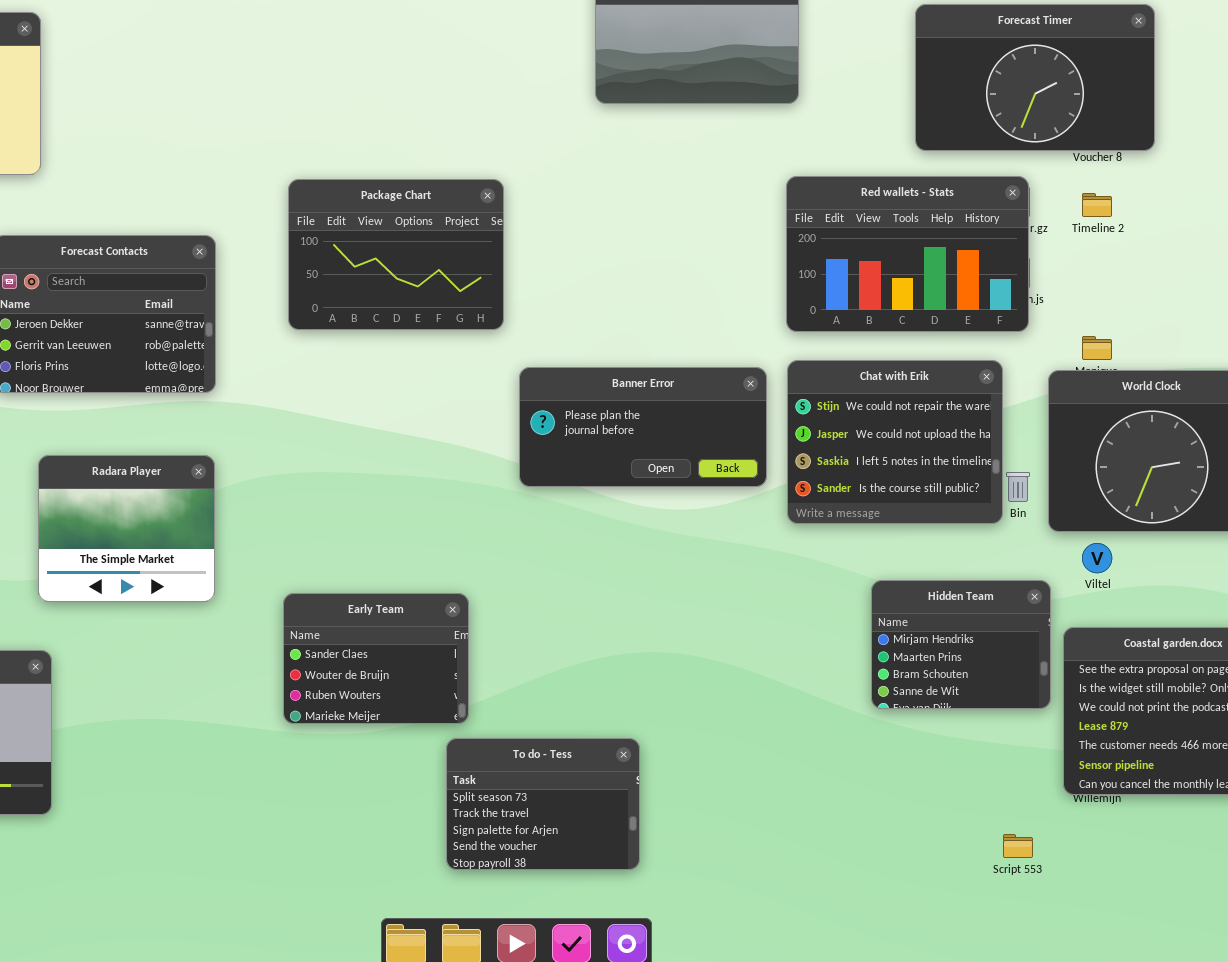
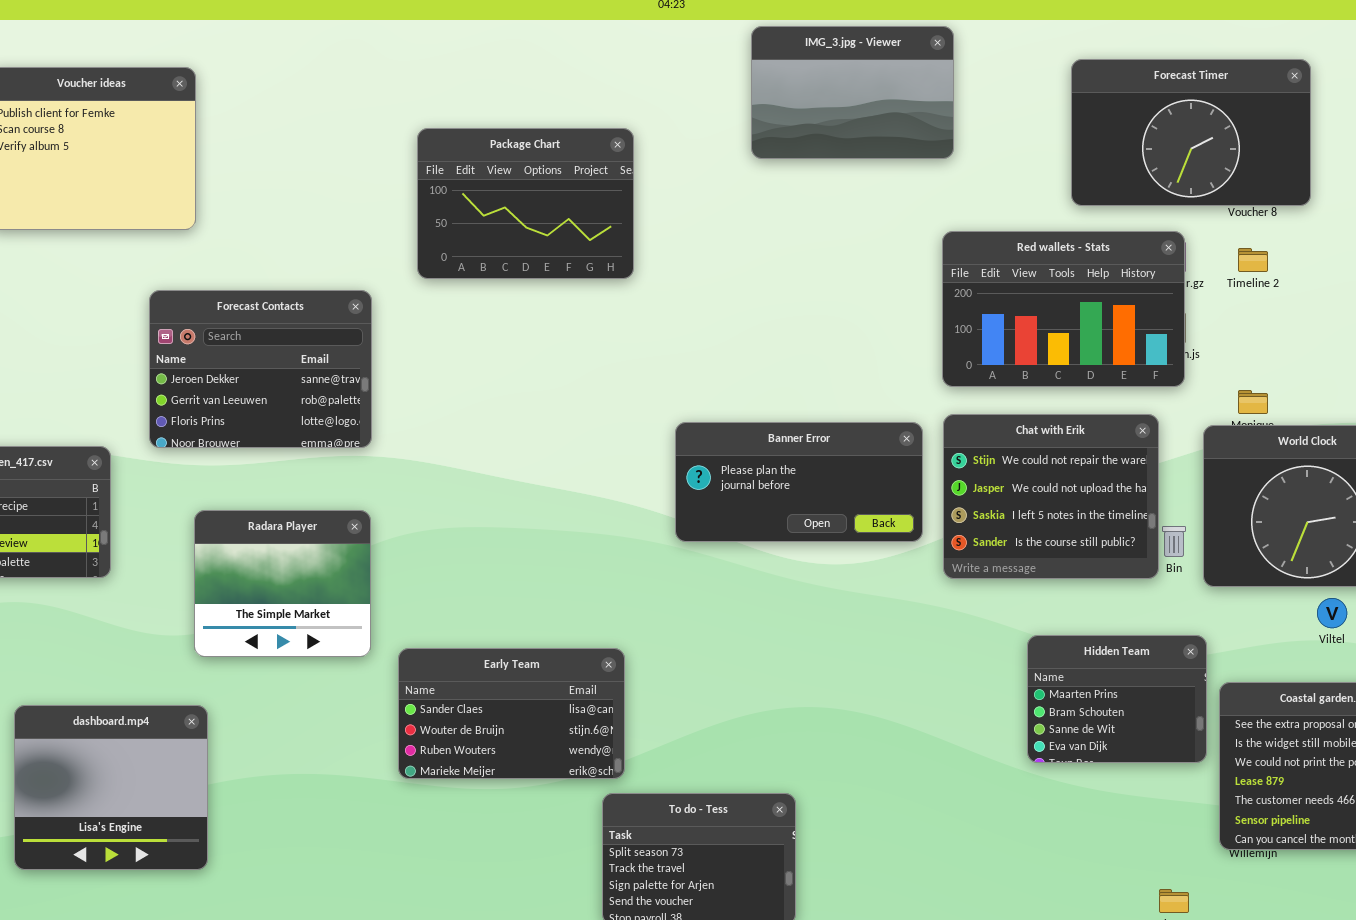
Package Chart: [288,179,504,330] -> [417,128,634,279], moved
Viltel: [1082,543,1112,573] -> [1317,598,1347,628], moved
Hidden Team: [871,580,1051,709] -> [1027,635,1207,763], scrolled down 1 row
Early Team: [283,593,469,724] -> [398,648,625,779], resized

